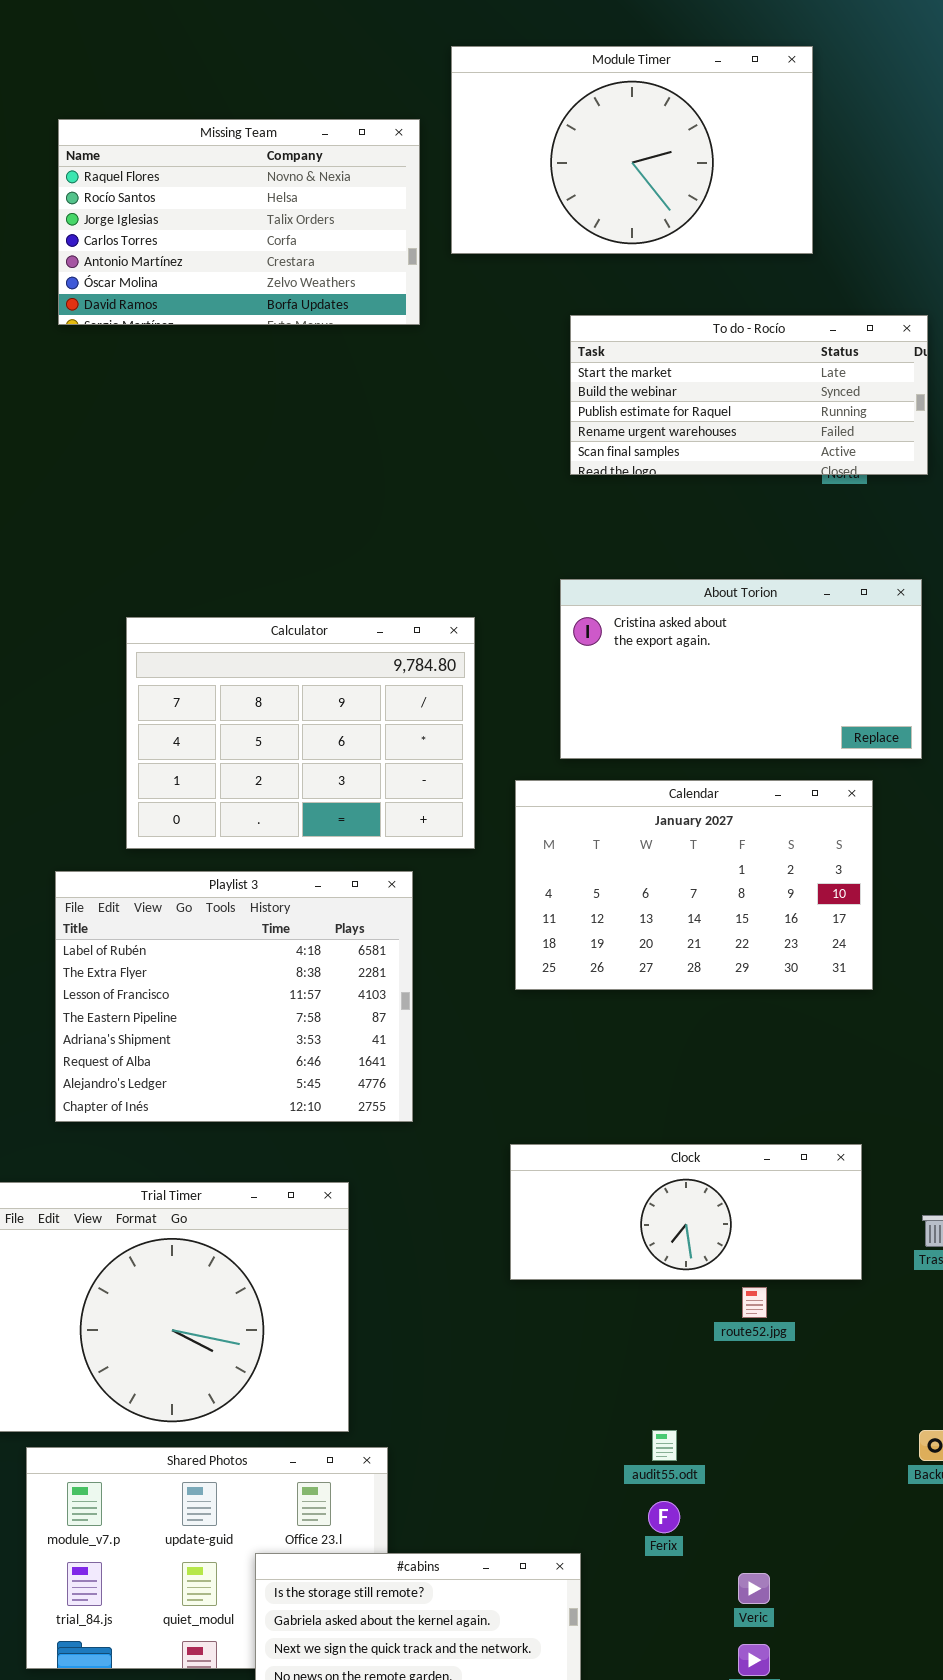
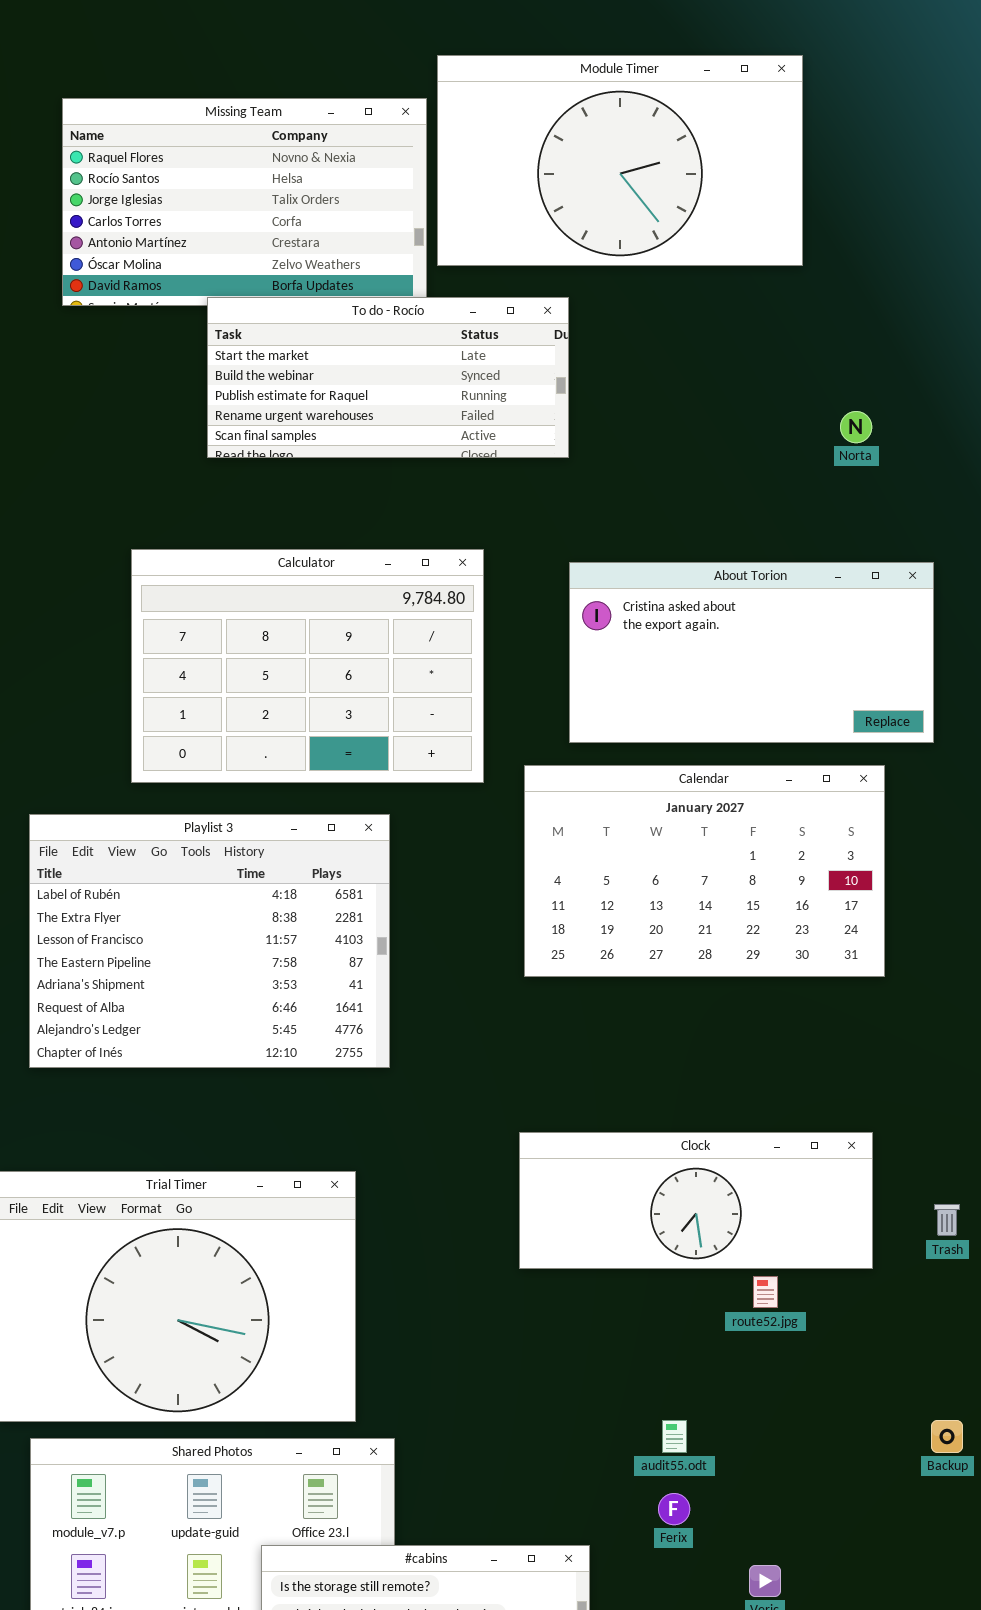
Module Timer: [451,46,813,254] -> [437,55,803,266], moved
To do - Rocío: [570,315,928,475] -> [207,297,569,458], moved
Calculator: [126,617,475,849] -> [131,549,484,783], moved
Playlist 3: [55,871,413,1122] -> [29,814,390,1068], moved

